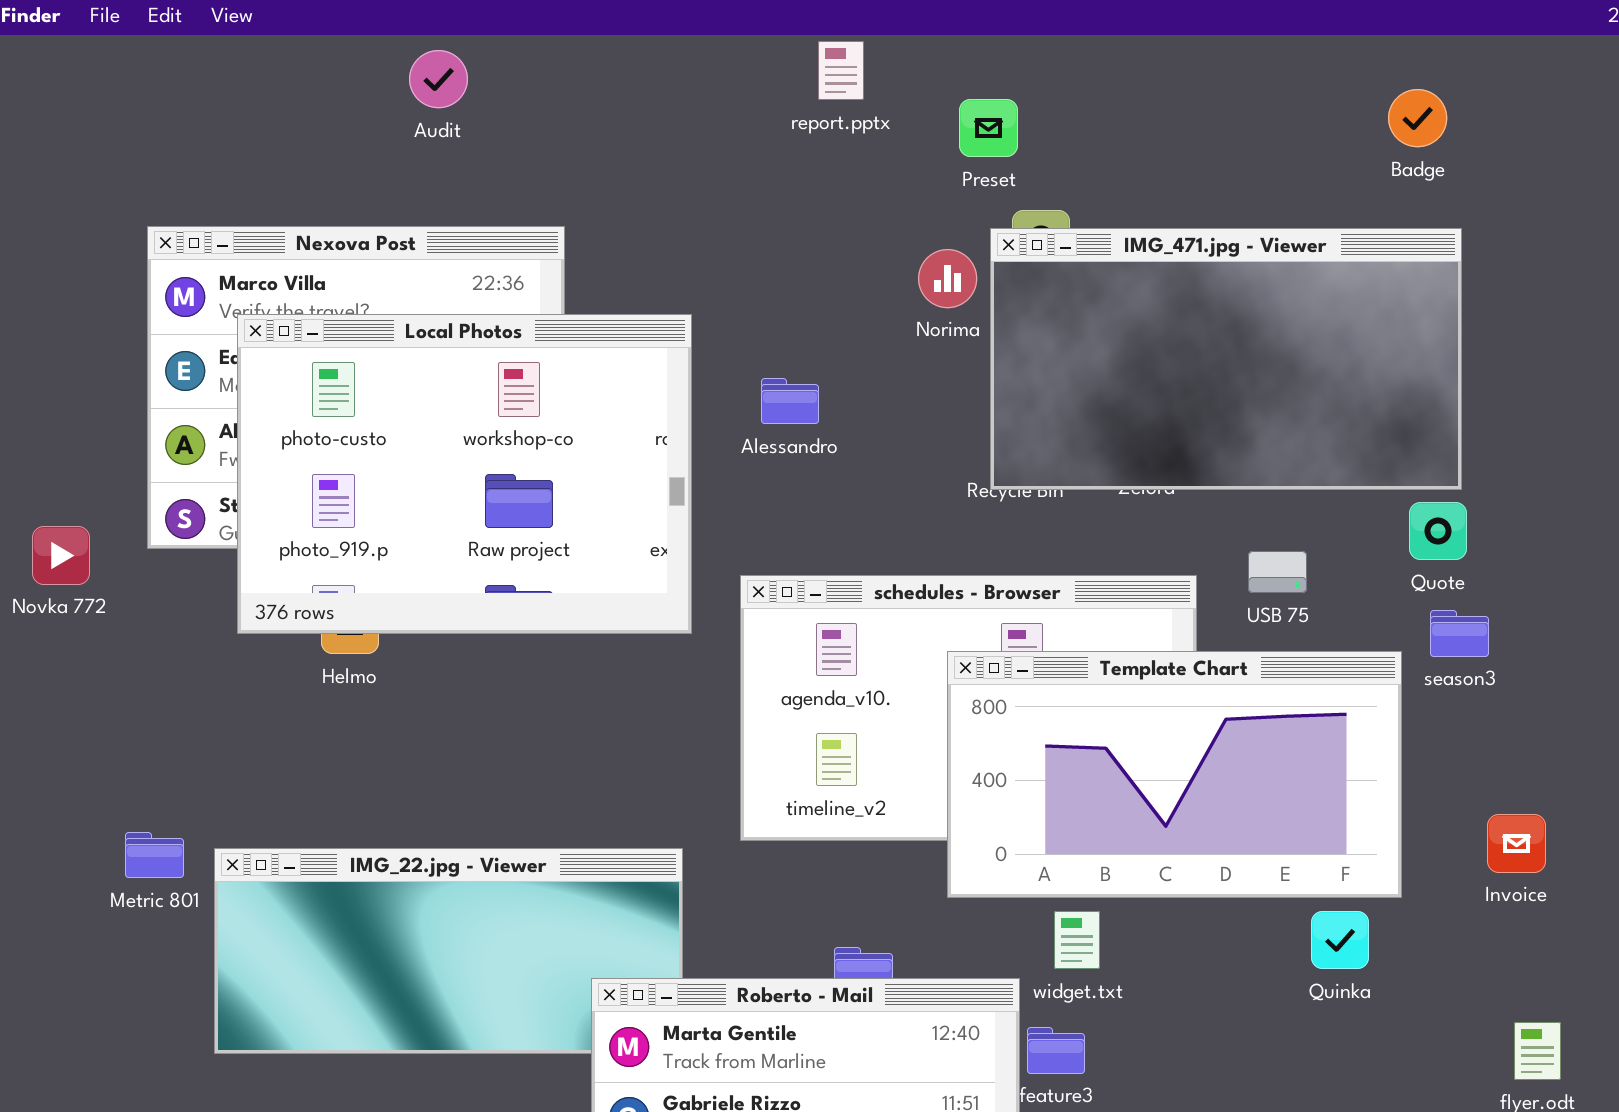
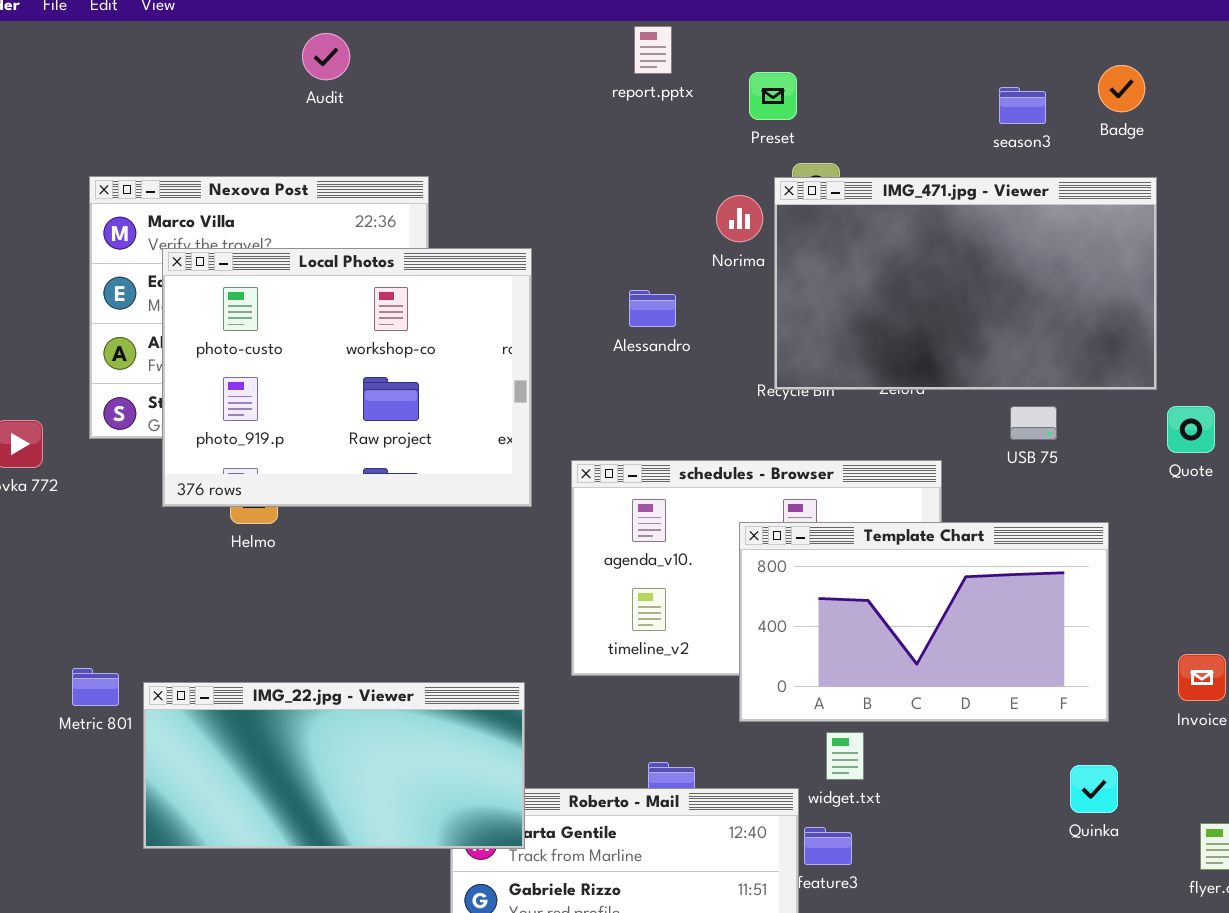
Alessandro: [761,378,819,424] -> [629,290,676,327], moved
Quote: [1409,502,1467,560] -> [1167,406,1215,453], moved
USB 75: [1248,551,1307,593] -> [1010,406,1057,440], moved
season3: [1430,610,1489,657] -> [999,87,1046,124], moved
IMG_22.jpg - Viewer: [214,848,683,1054] -> [143,682,525,849], raised
Quinka: [1311,911,1369,969] -> [1070,765,1118,813], moved

